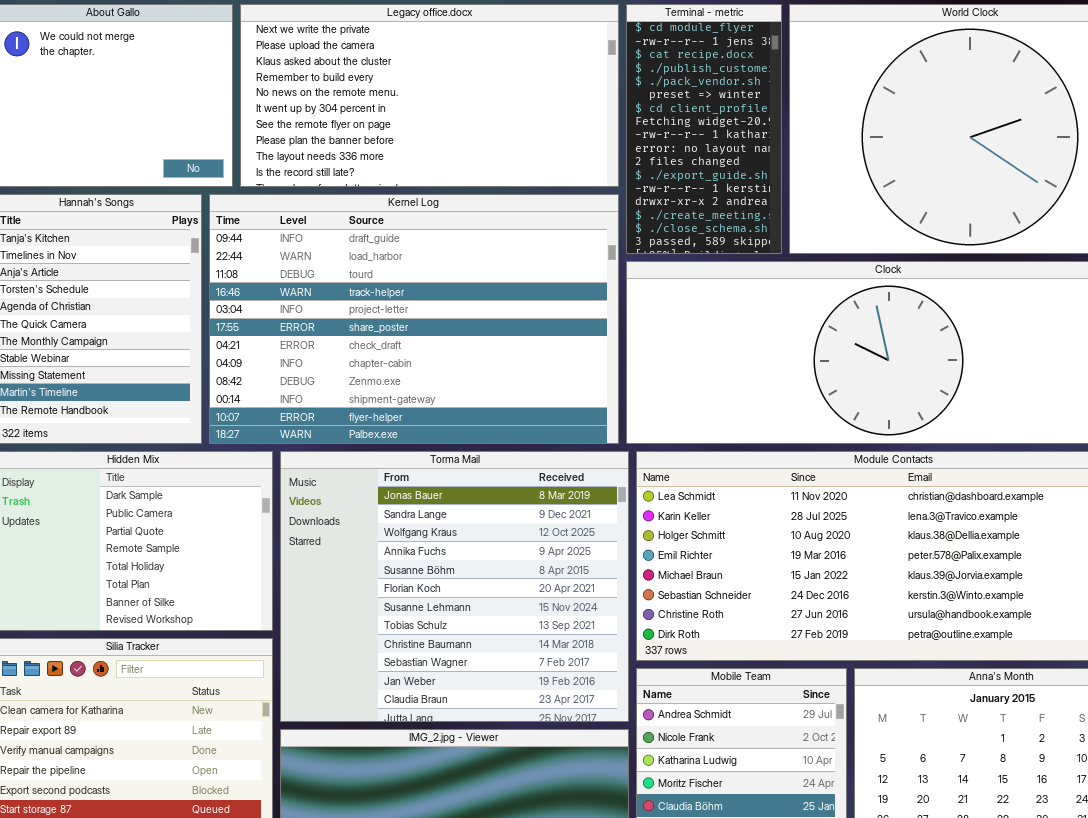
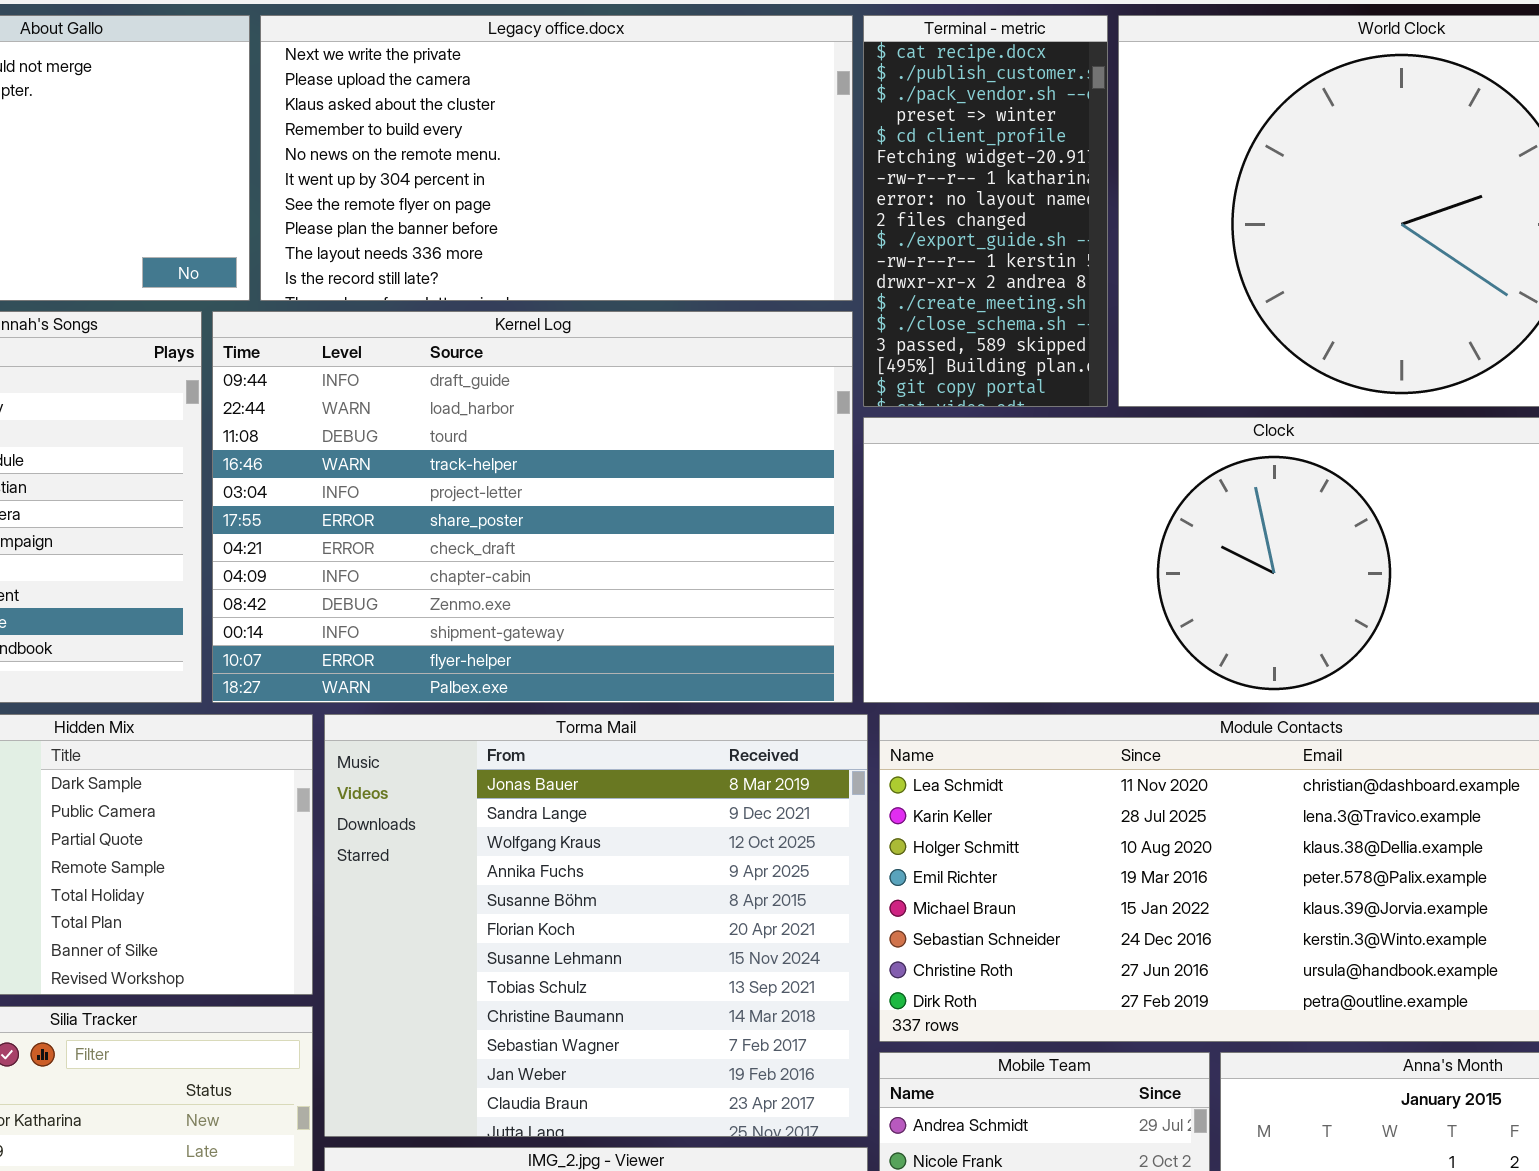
Terminal - metric: [626,4,782,254] -> [863,15,1108,407], scrolled down 2 rows

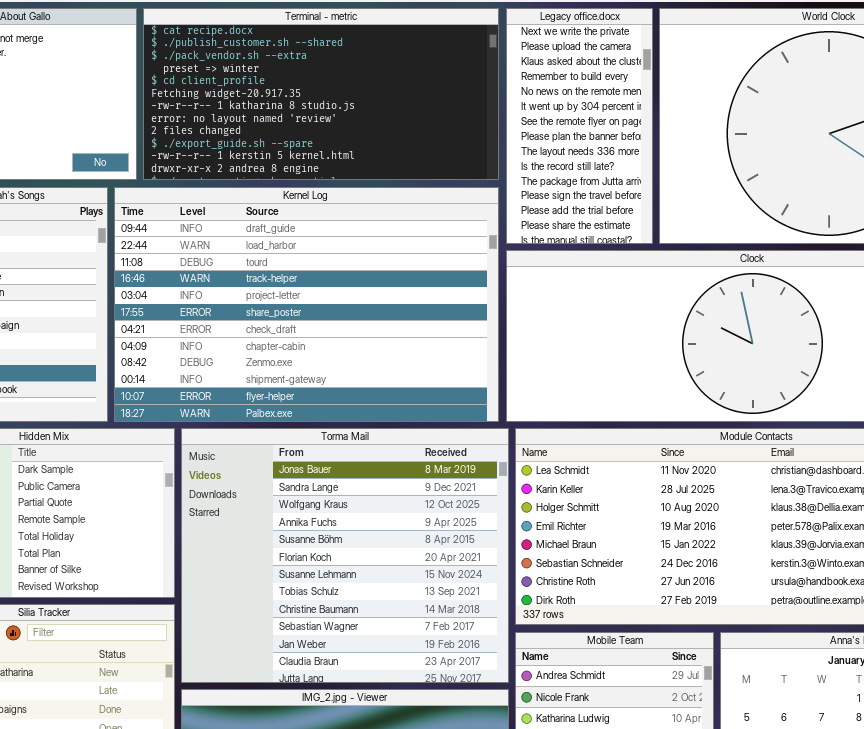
Legacy office.docx: [260,15,853,301] -> [506,8,653,244], moved, resized
Terminal - metric: [863,15,1108,407] -> [143,8,499,180], moved, resized

